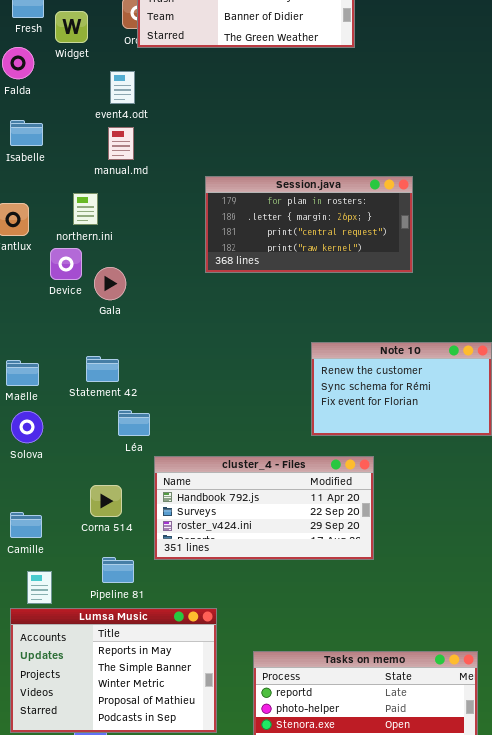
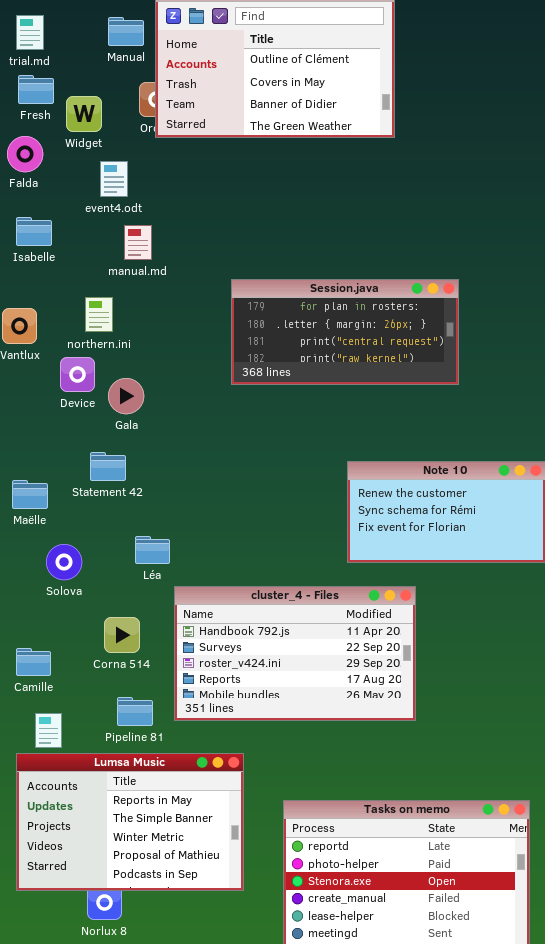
event4.odt: [110,71,135,104] -> [100,161,128,197], moved
Statement 42: [86,356,119,382] -> [90,452,126,481], moved
Solova: [11,411,43,443] -> [46,544,82,580], moved
cluster_4 - Files: [154,456,374,560] -> [174,586,416,721], resized

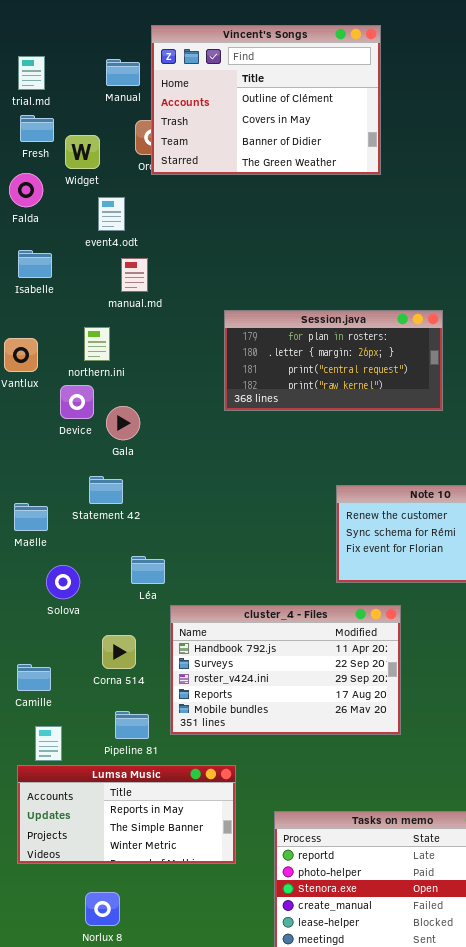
Lumsa Music: [16,753,244,891] -> [17,765,236,864], resized

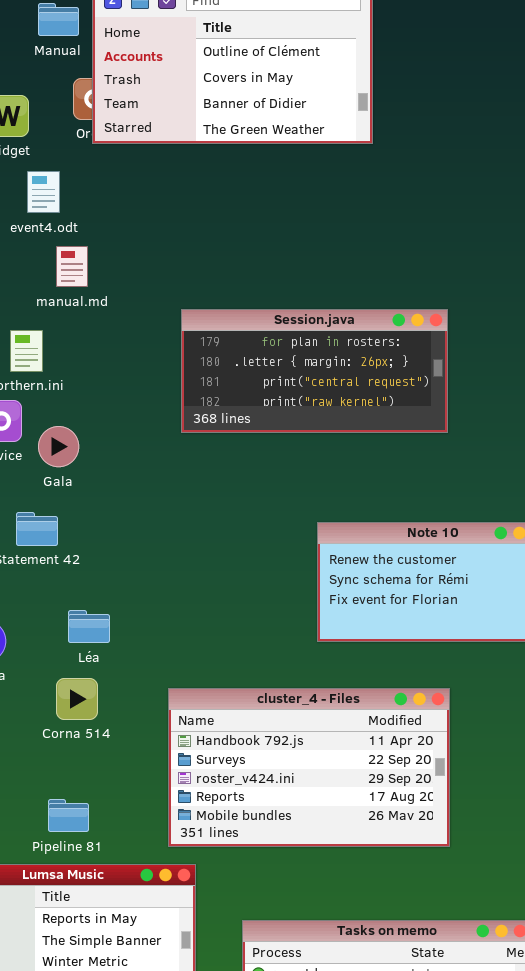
cluster_4 - Files: [170,605,401,735] -> [168,688,450,847], moved
Corna 514: [102,635,136,669] -> [56,678,98,720], moved

